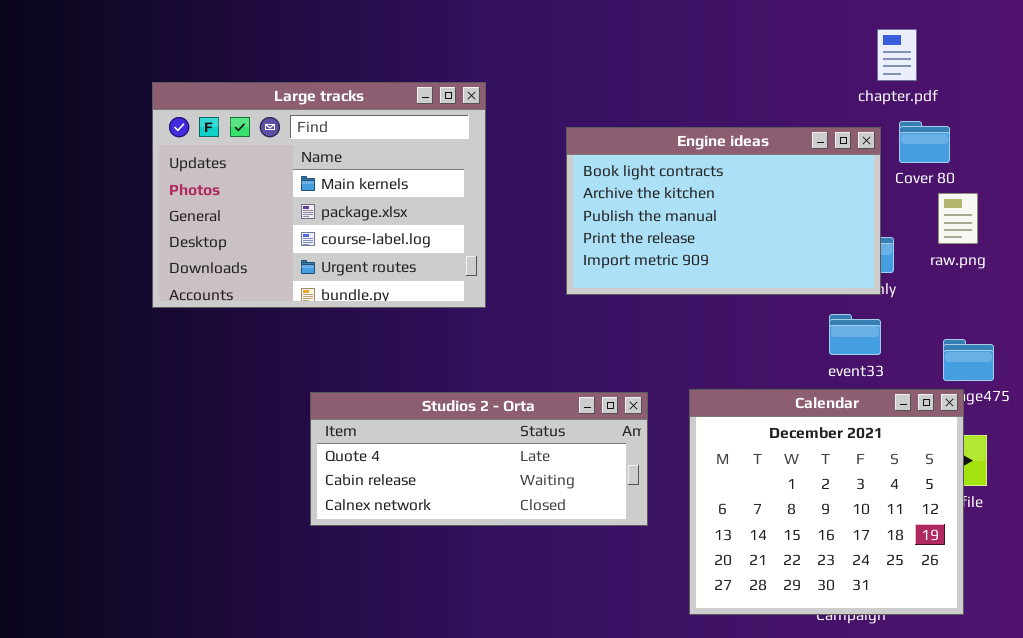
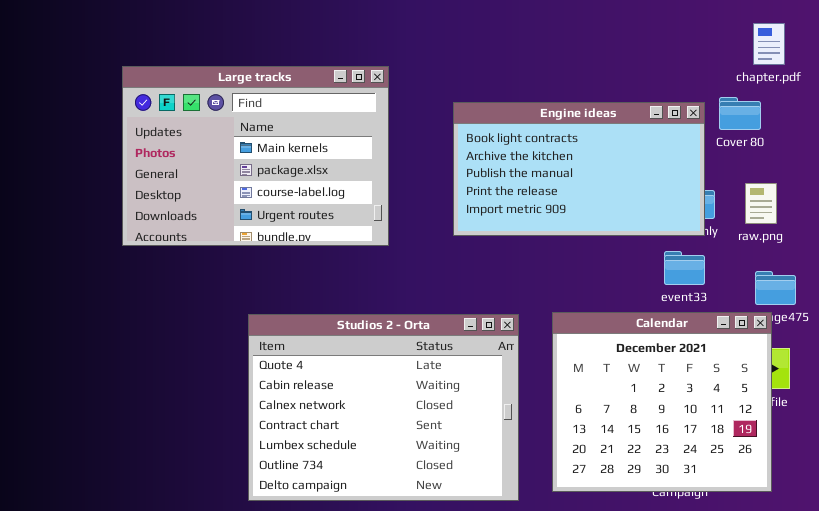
chapter.pdf: [877,29,917,81] -> [753,23,785,65], moved
raw.png: [938,193,978,244] -> [745,183,777,224], moved
Studios 2 - Orta: [310,392,648,526] -> [248,314,519,501], resized

